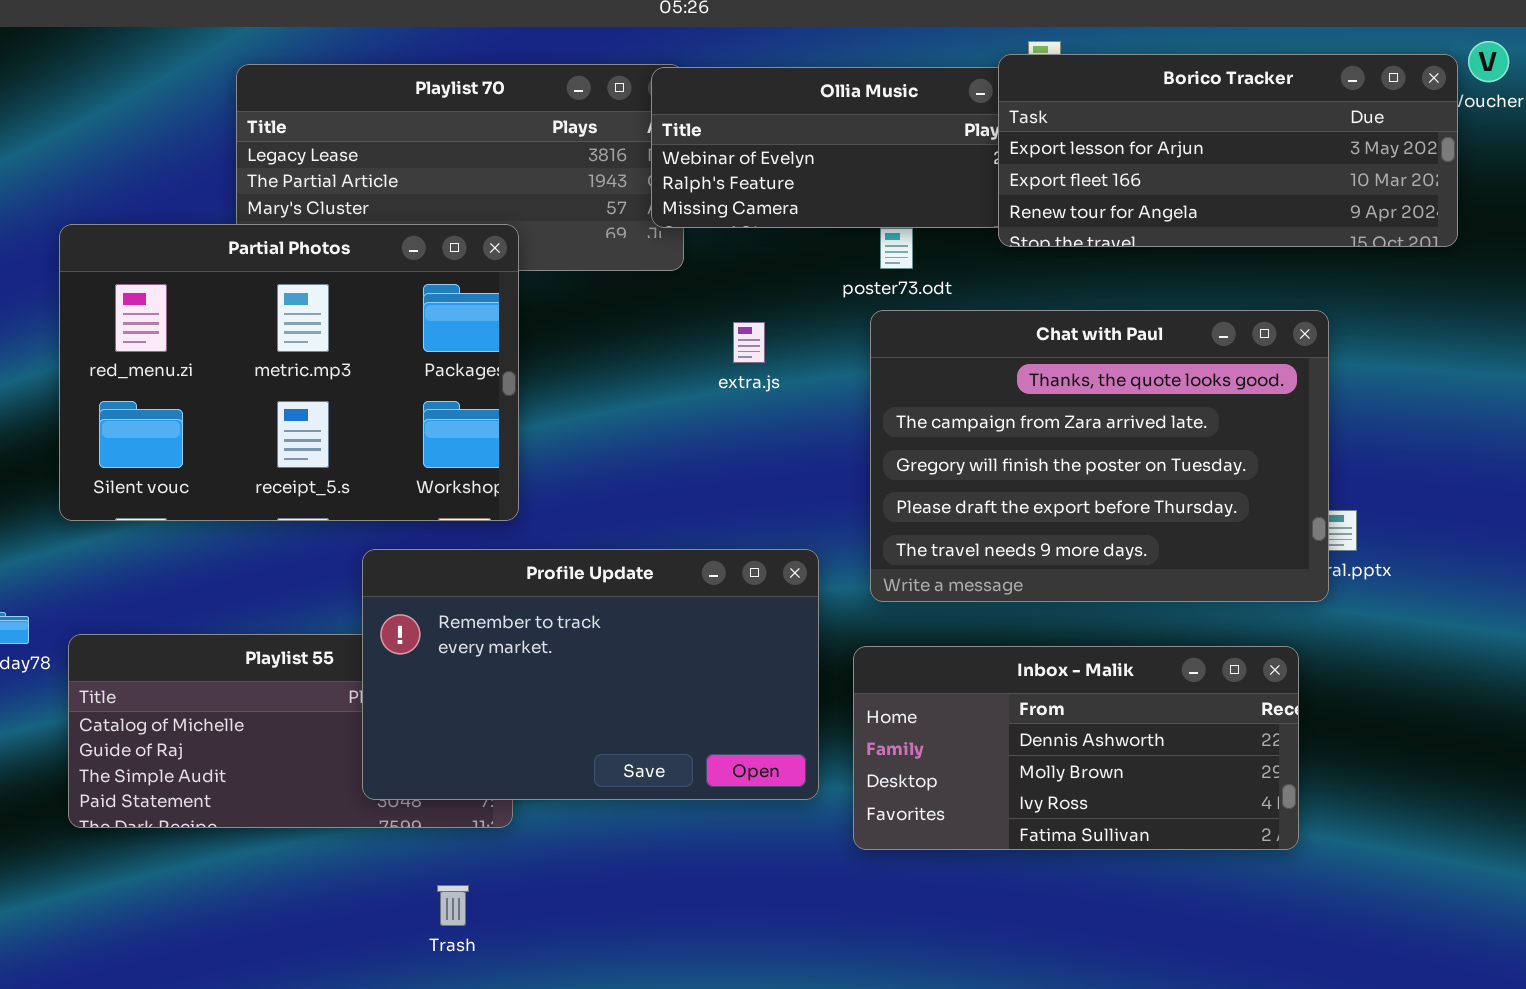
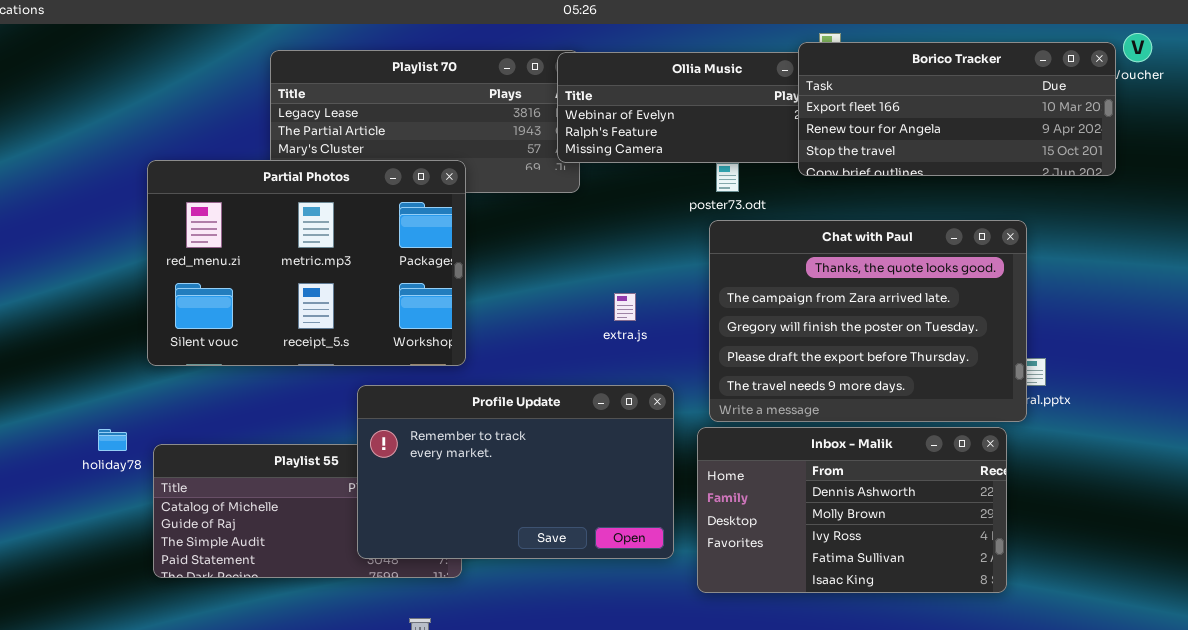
Borico Tracker: [998,54,1458,247] -> [798,42,1116,176], scrolled down 1 row
extra.js: [733,322,765,363] -> [614,293,636,321], moved
Inbox - Malik: [853,646,1299,850] -> [697,427,1007,593], resized

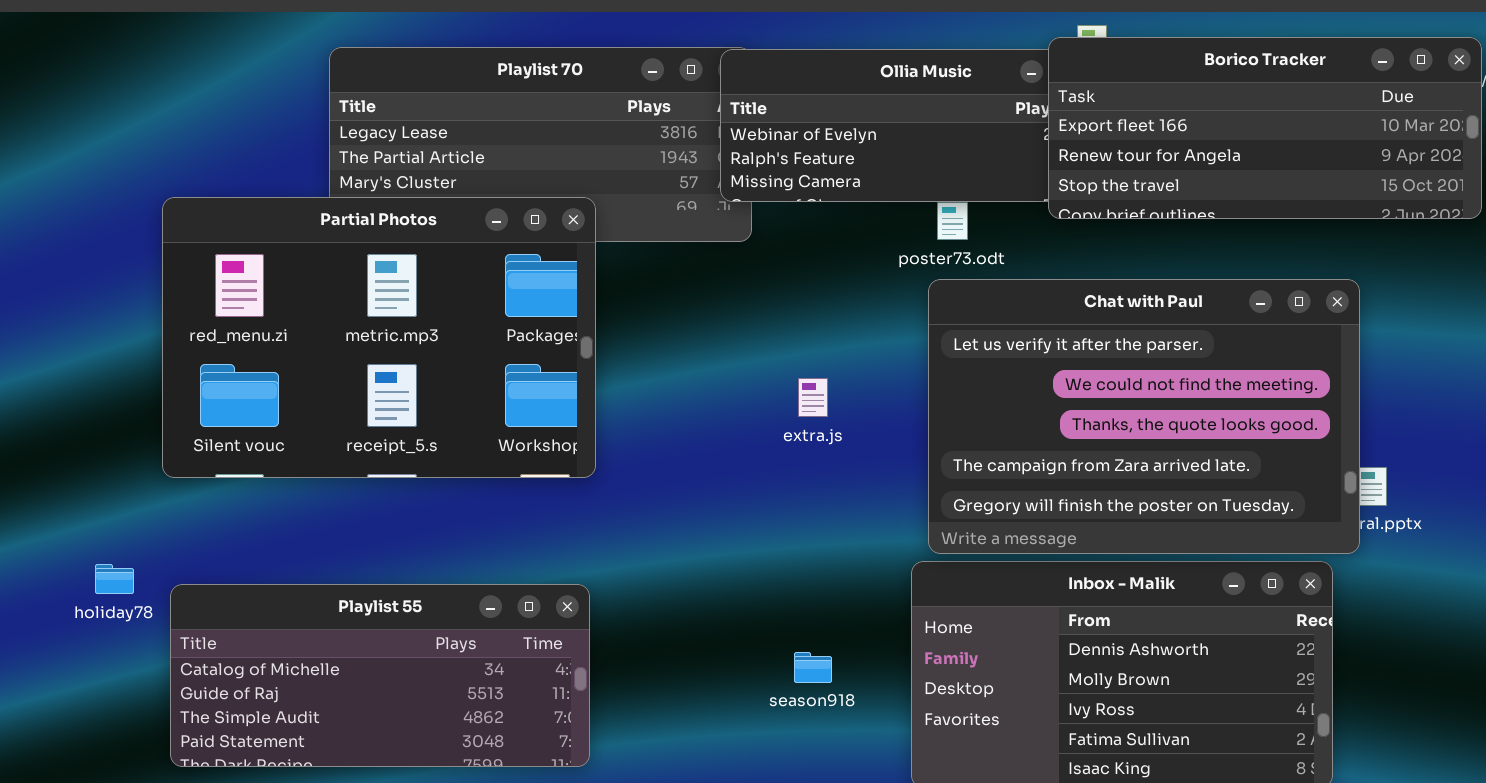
Chat with Paul: [709,220,1027,422] -> [928,279,1360,554], scrolled up 2 rows
Profile Update: [357,385,674,559] -> none, closed

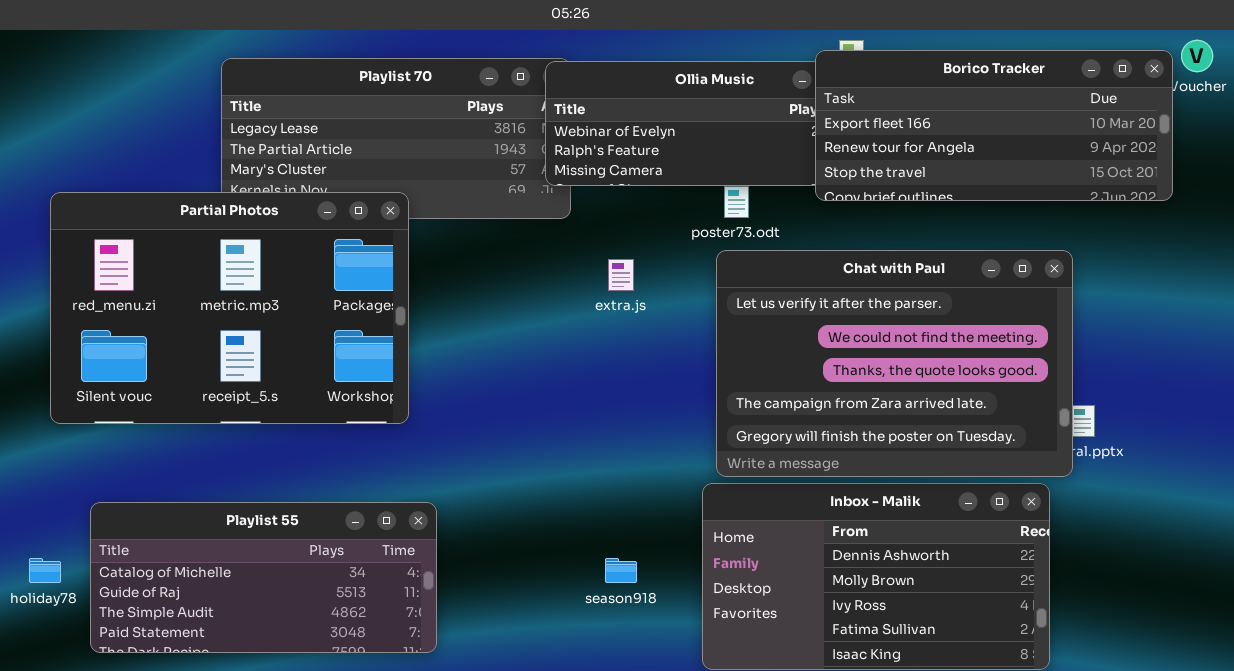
Partial Photos: [162,197,596,478] -> [50,192,409,424], moved
extra.js: [798,378,828,417] -> [608,259,634,291], moved
holiday78: [95,564,134,594] -> [29,558,61,583], moved

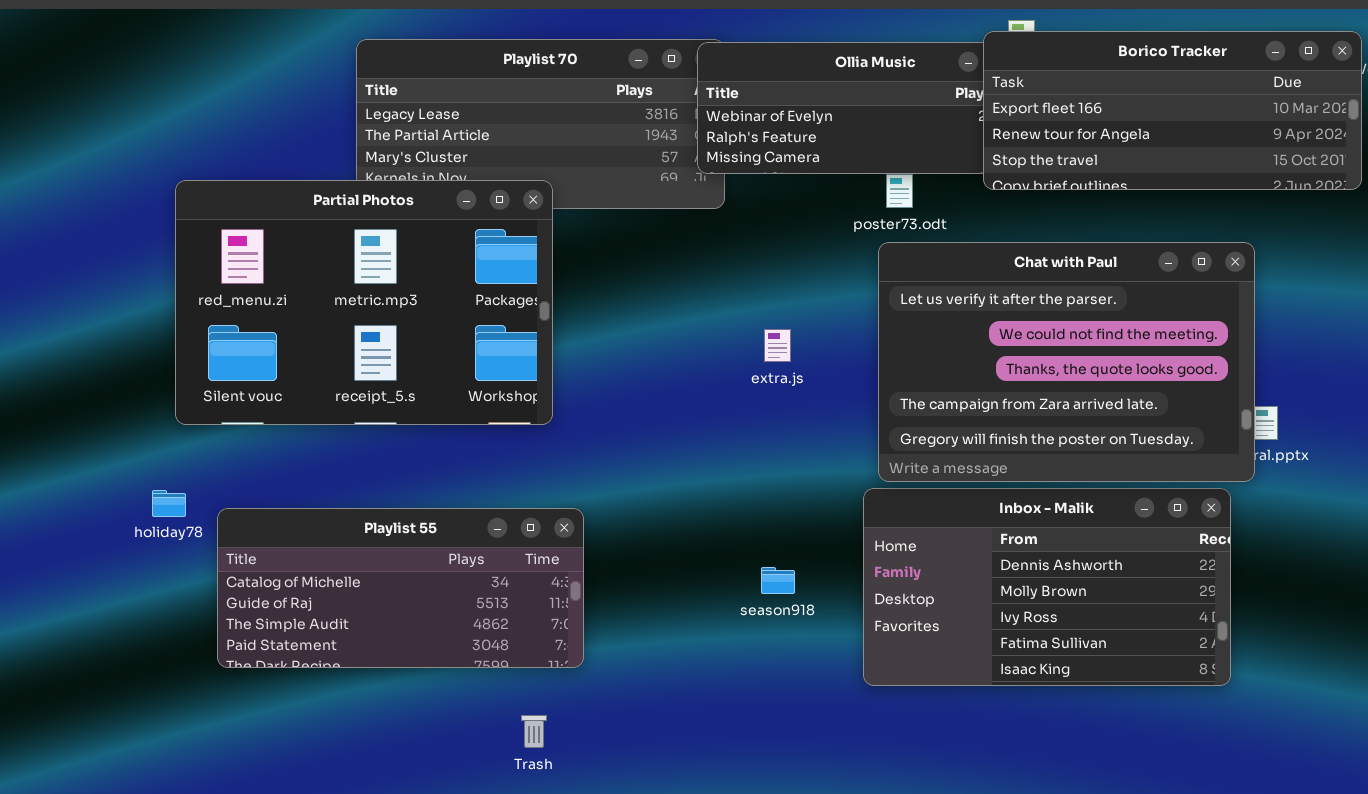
extra.js: [608,259,634,291] -> [764,329,791,362], moved
holiday78: [29,558,61,583] -> [152,490,186,517], moved

